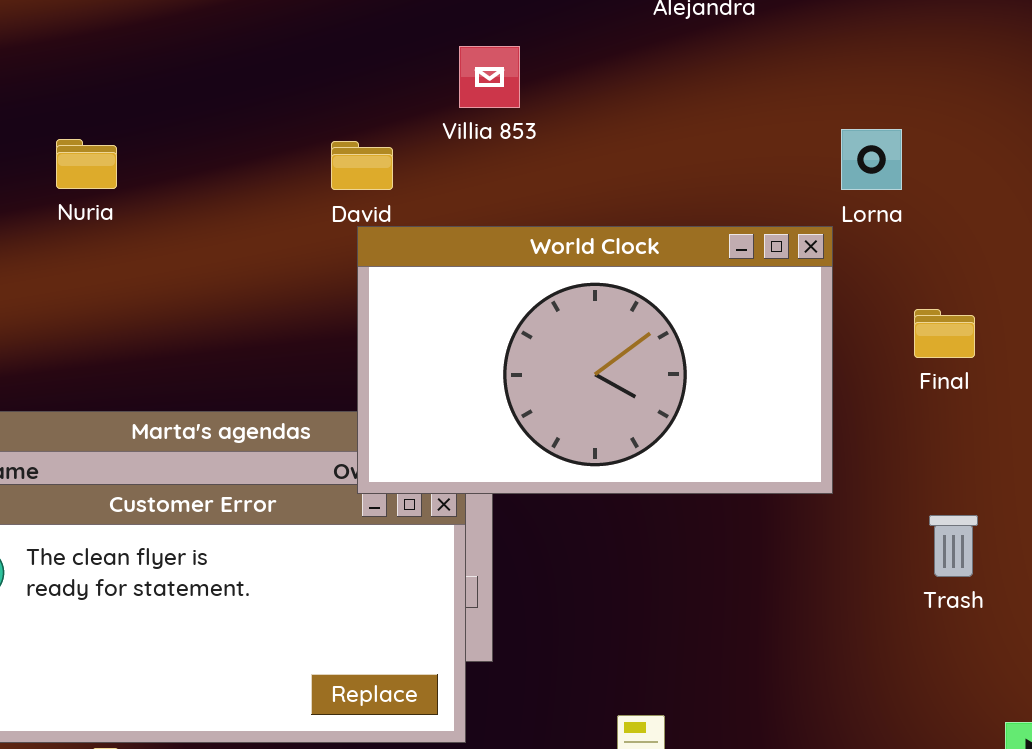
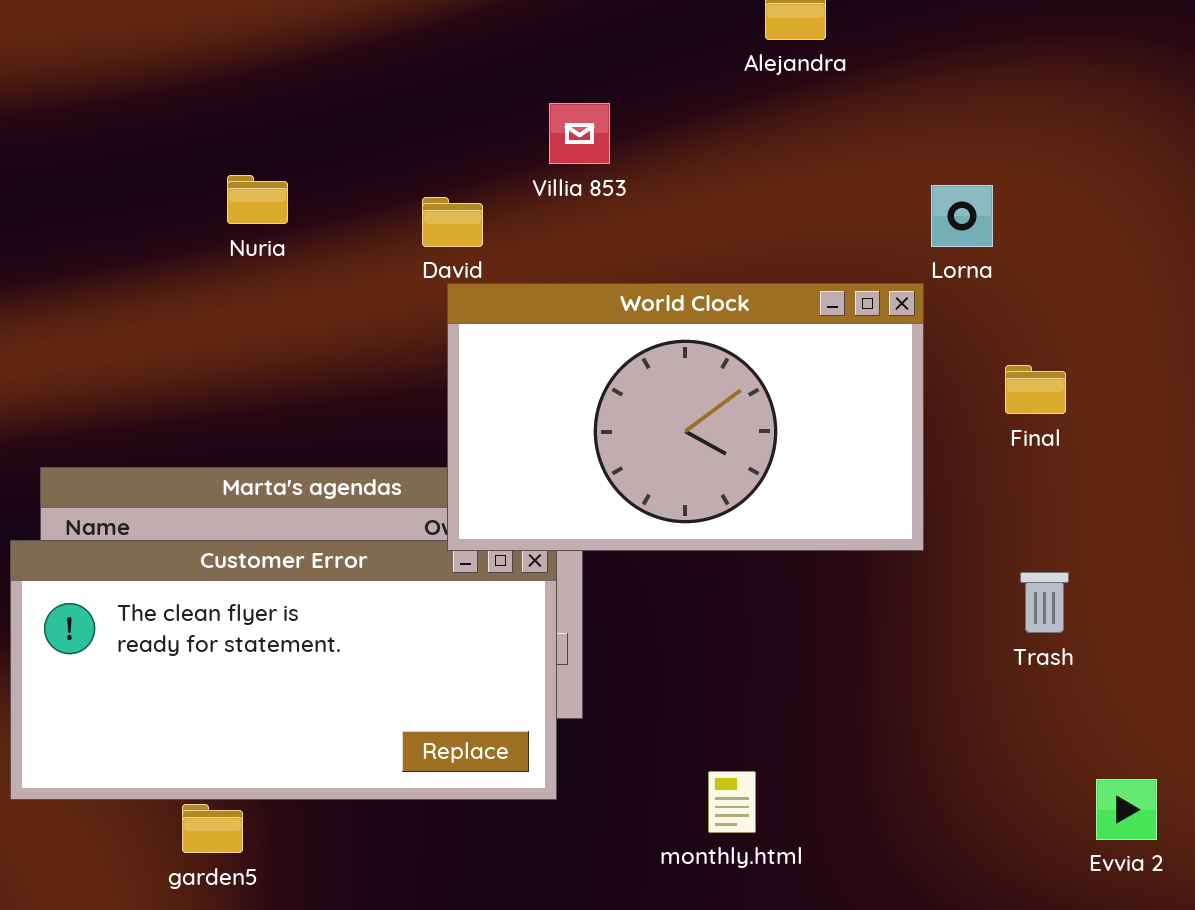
Nuria: [56,139,117,189] -> [227,175,288,224], moved

